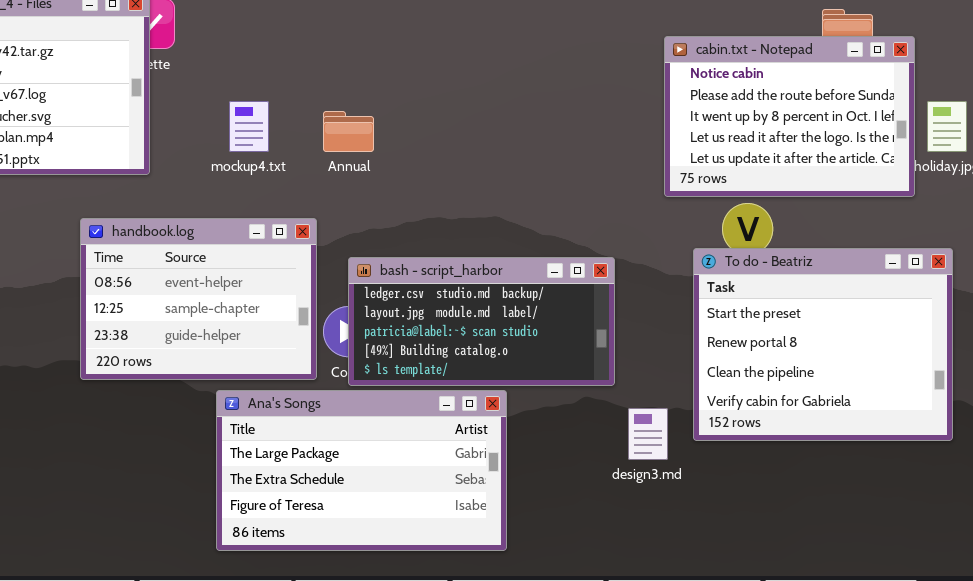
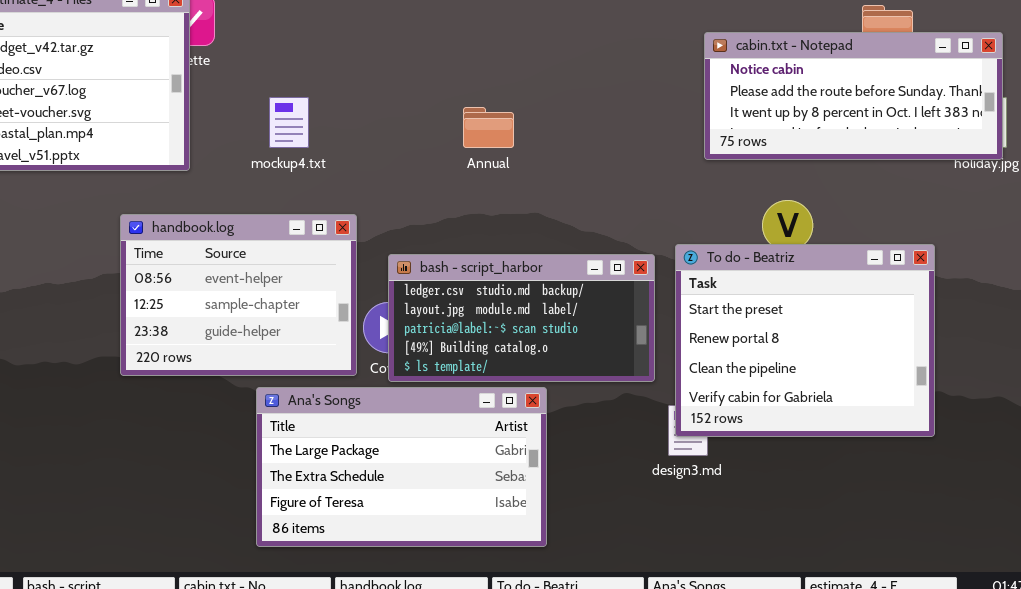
cabin.txt - Notepad: [664,36,915,197] -> [704,32,1003,160], resized
Annual: [323,111,374,152] -> [463,107,514,148], moved
To do - Beatriz: [693,248,953,441] -> [675,244,935,437], moved

